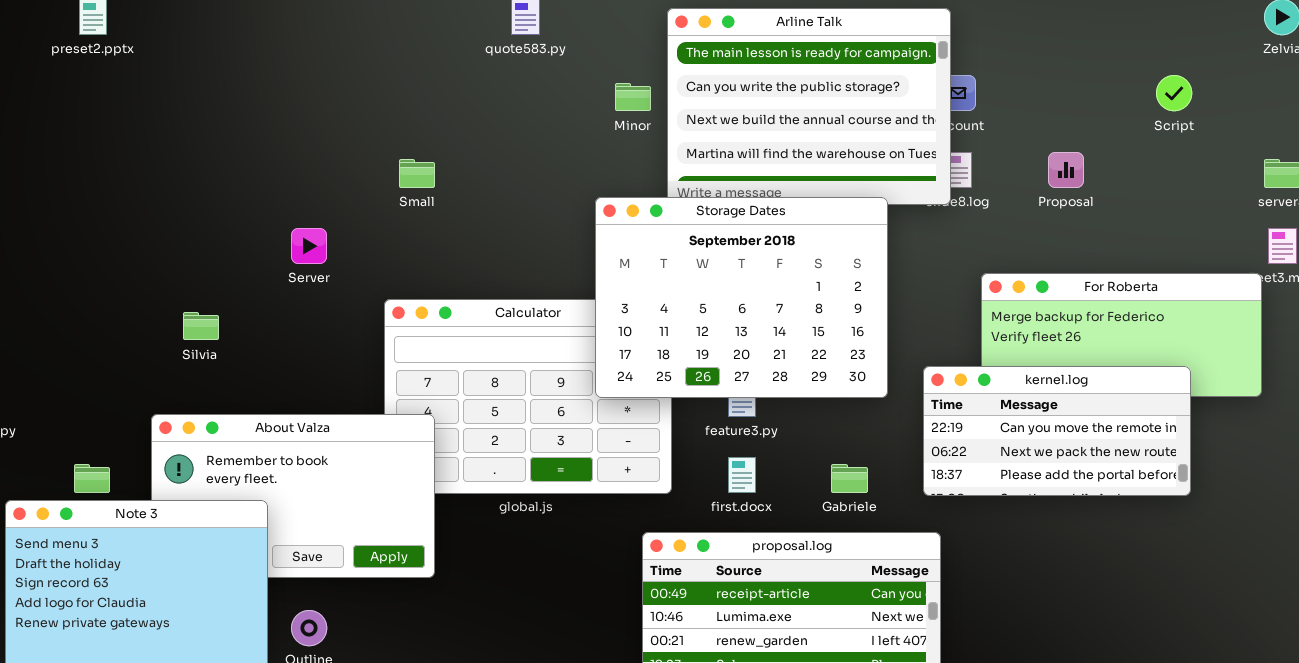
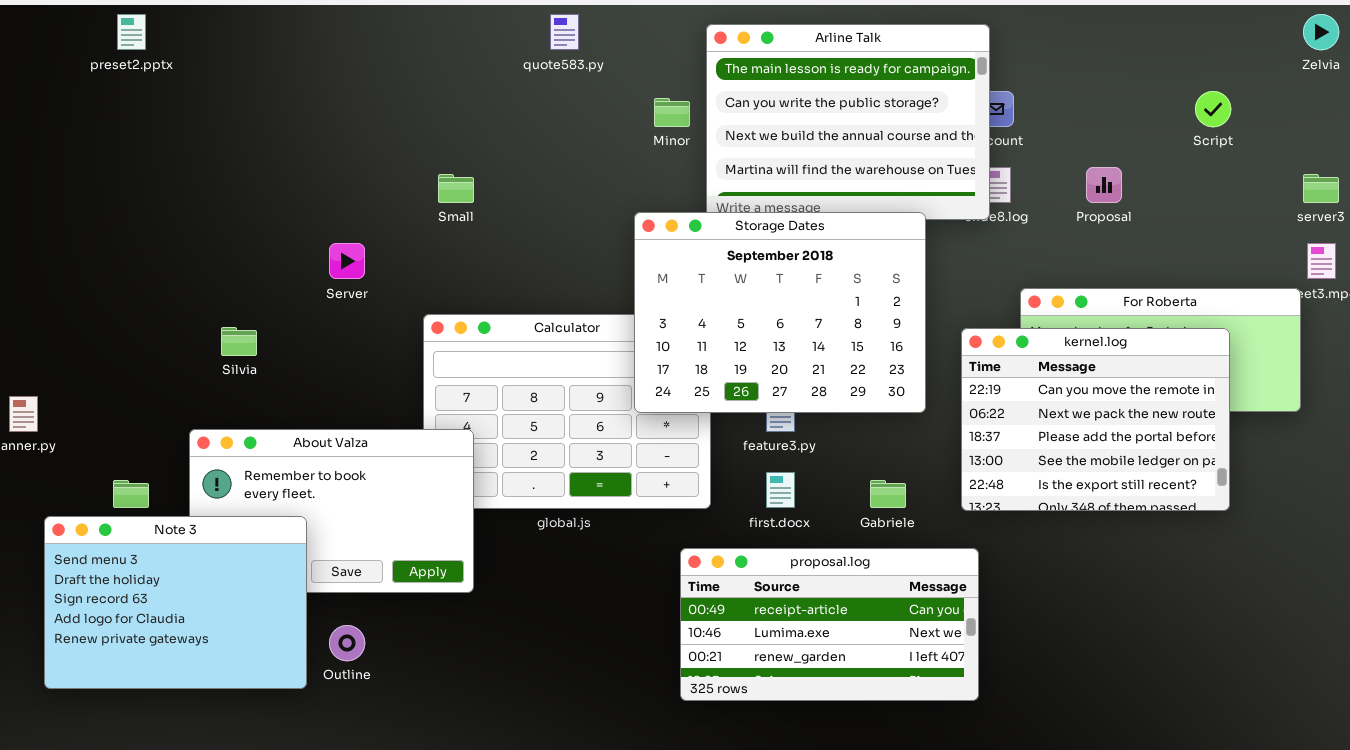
kernel.log: [923,366,1191,496] -> [961,328,1230,511], resized

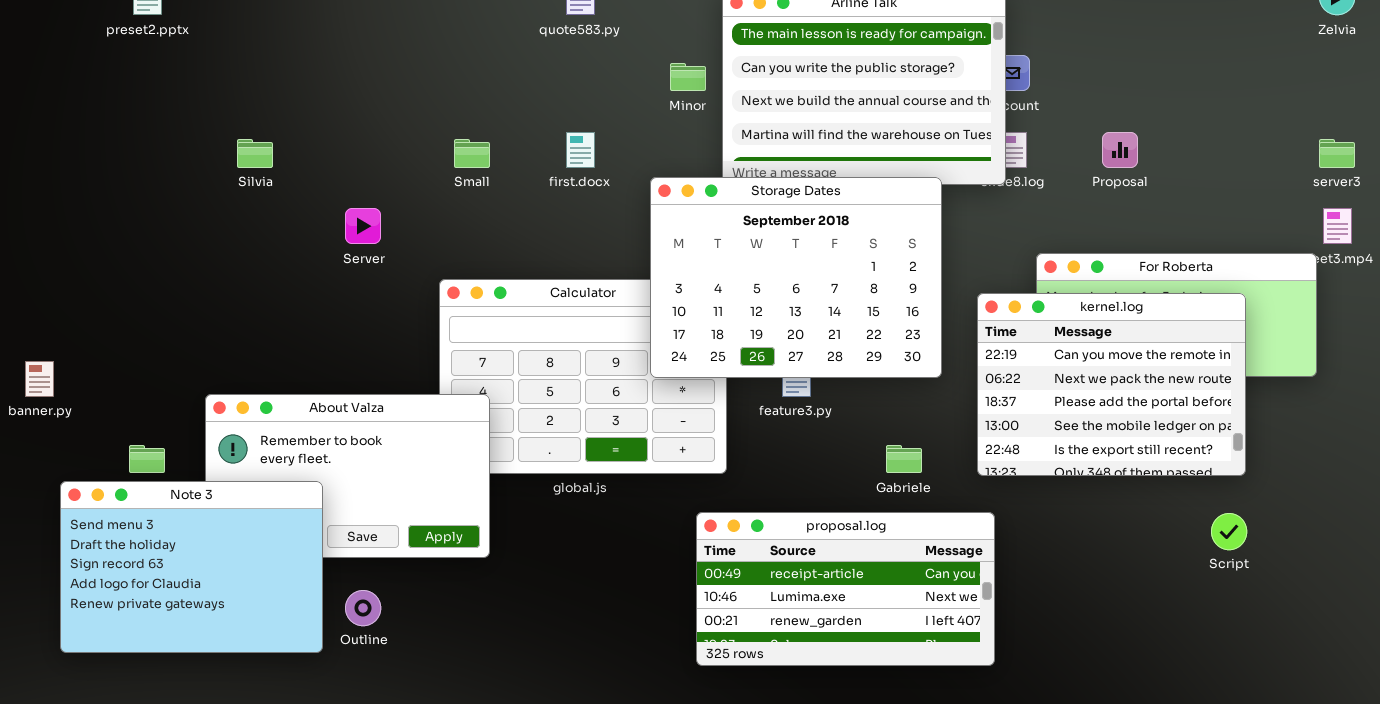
Script: [1195,91,1231,127] -> [1211,513,1247,550], moved
Silvia: [221,327,257,356] -> [237,139,273,168], moved
first.docx: [766,472,795,508] -> [566,132,595,168], moved

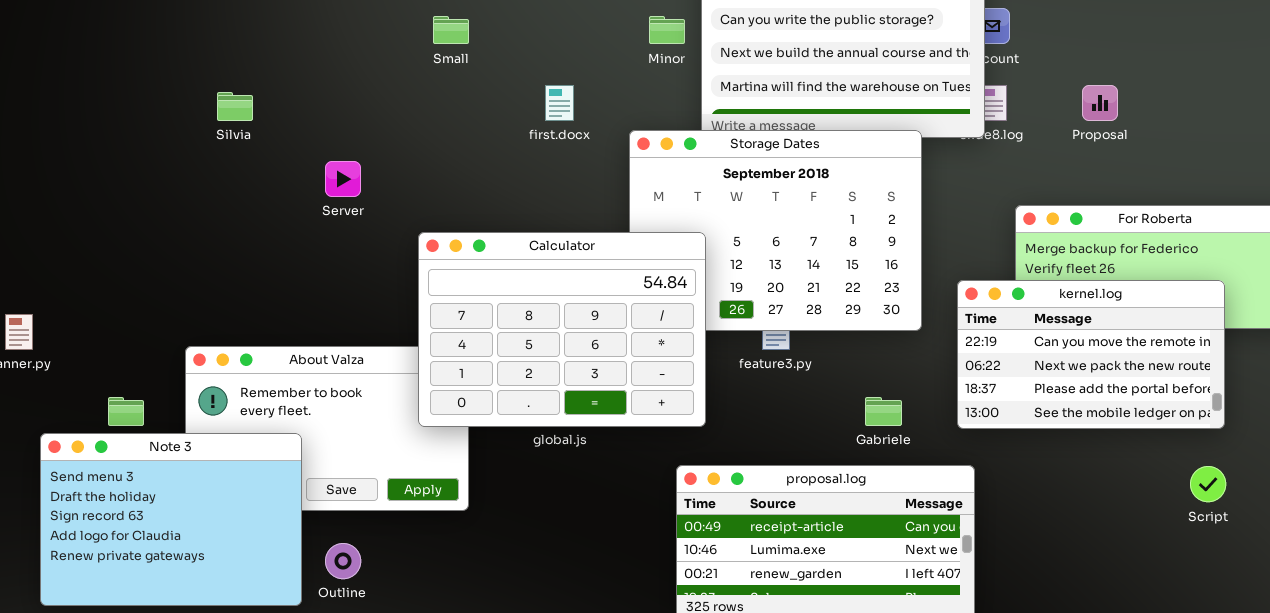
Small: [454,139,490,168] -> [433,16,469,44], moved
Calculator: [439,279,727,474] -> [418,232,706,427], raised
kernel.log: [977,293,1246,476] -> [957,280,1225,429], resized

